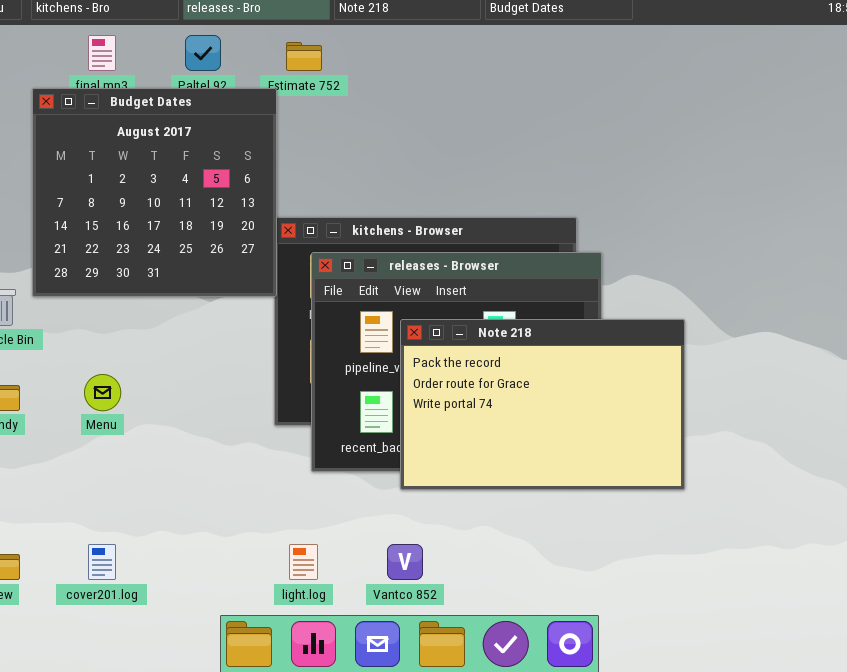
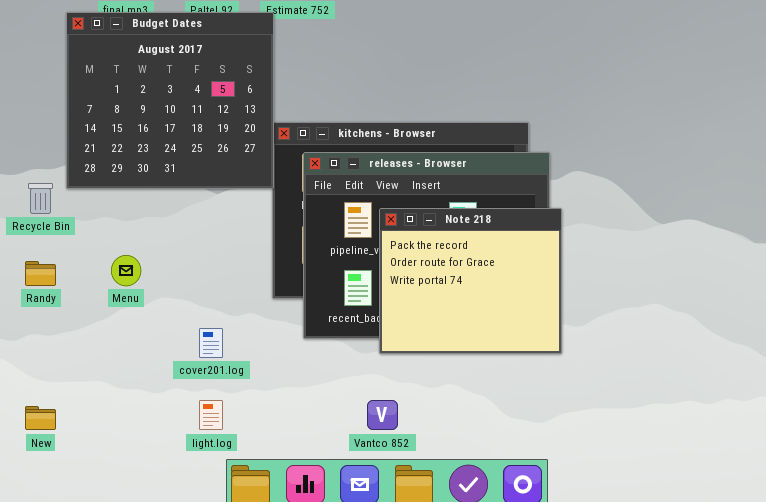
Note 218: [400,319,685,490] -> [379,208,562,354], resized
cover201.log: [88,544,116,580] -> [199,328,223,358], moved
light.log: [289,544,318,580] -> [199,400,223,430], moved

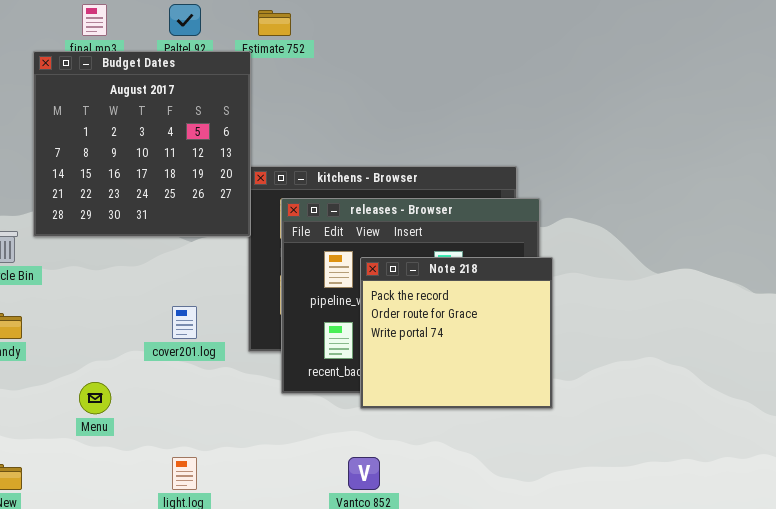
Menu: [111,255,141,286] -> [79,382,111,414], moved
cover201.log: [199,328,223,358] -> [172,306,197,339], moved

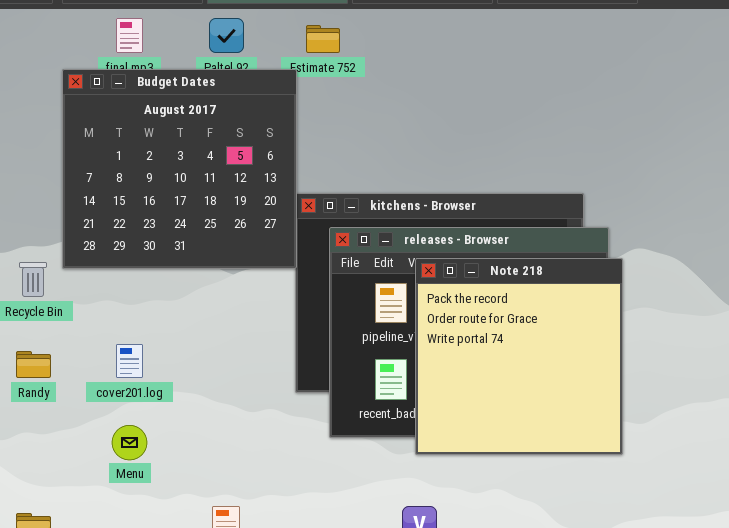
Note 218: [360,257,553,409] -> [415,258,623,455], resized
cover201.log: [172,306,197,339] -> [116,344,143,378], moved

